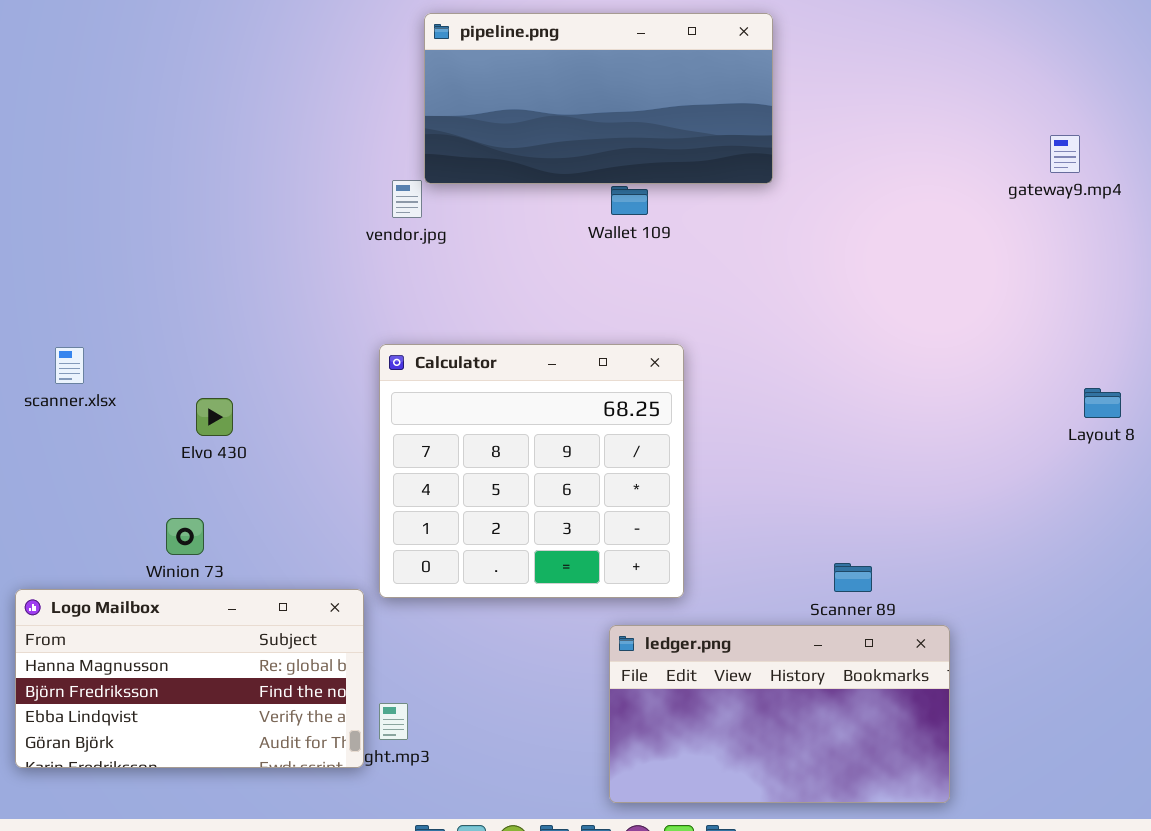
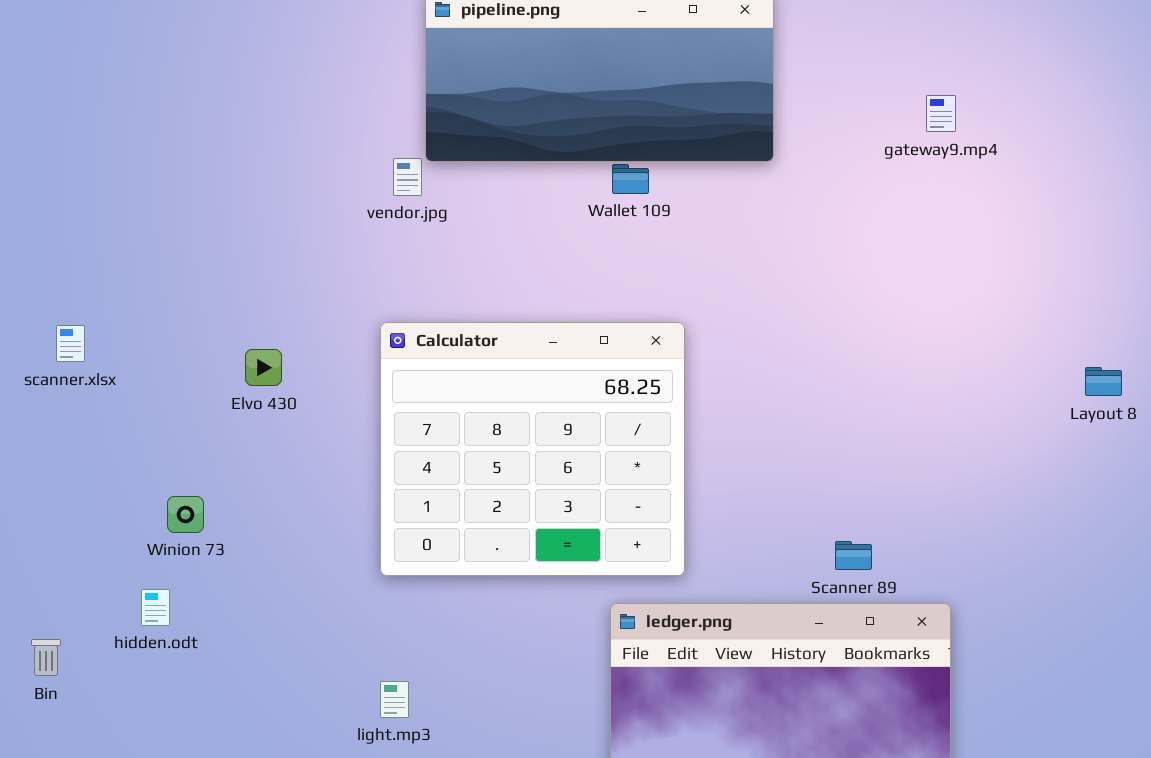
gateway9.mp4: [1050,135,1080,173] -> [926,95,956,132], moved
Elvo 430: [196,398,233,436] -> [245,349,282,386], moved
Logo Mailbox: [15,589,364,768] -> none, closed

